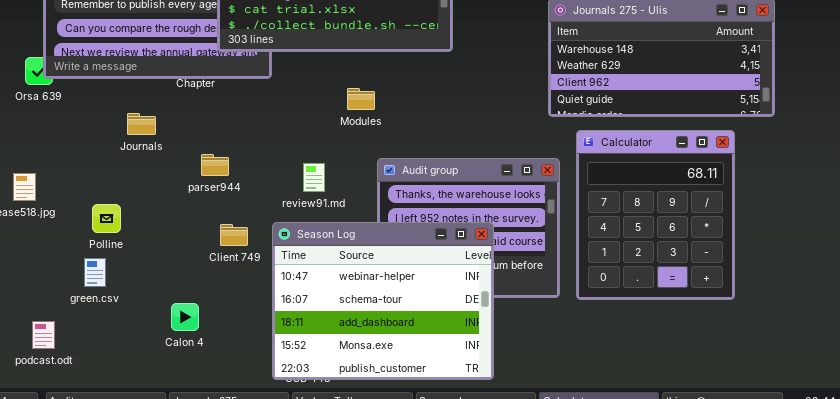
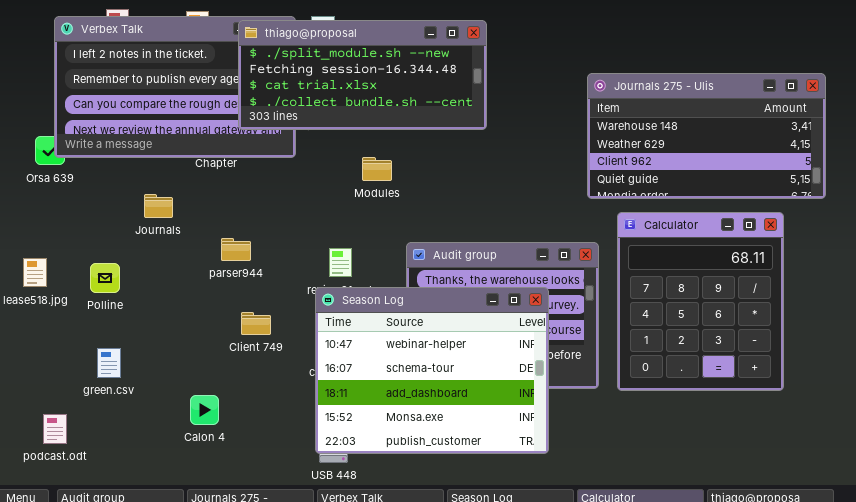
Modules: [347,88,375,110] -> [362,157,392,181], moved
Polline: [92,204,121,233] -> [90,263,120,293], moved
Season Log: [272,222,494,380] -> [315,287,549,454], moved

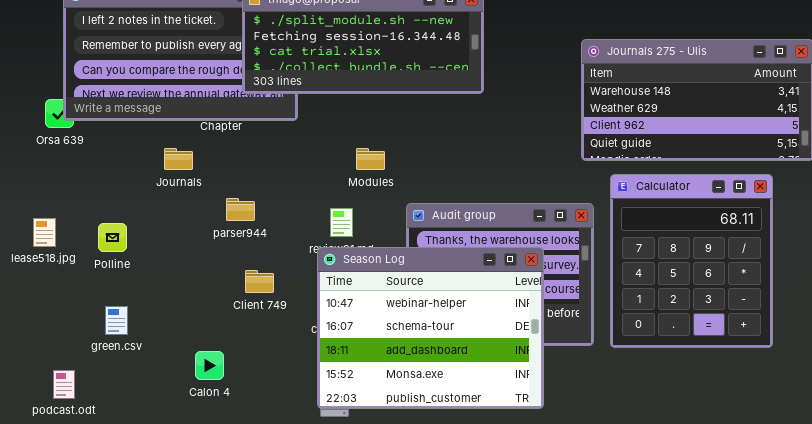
Modules: [362,157,392,181] -> [356,148,385,170], moved
Journals: [144,194,173,218] -> [164,148,193,170], moved

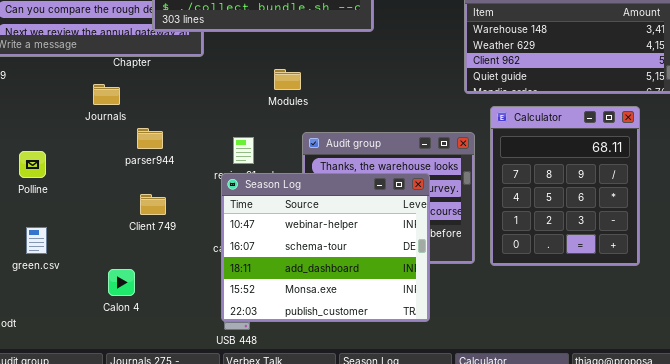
Journals: [164,148,193,170] -> [93,84,120,105], moved
Modules: [356,148,385,170] -> [274,69,301,90], moved
Client 749: [245,270,274,293] -> [140,194,166,215], moved

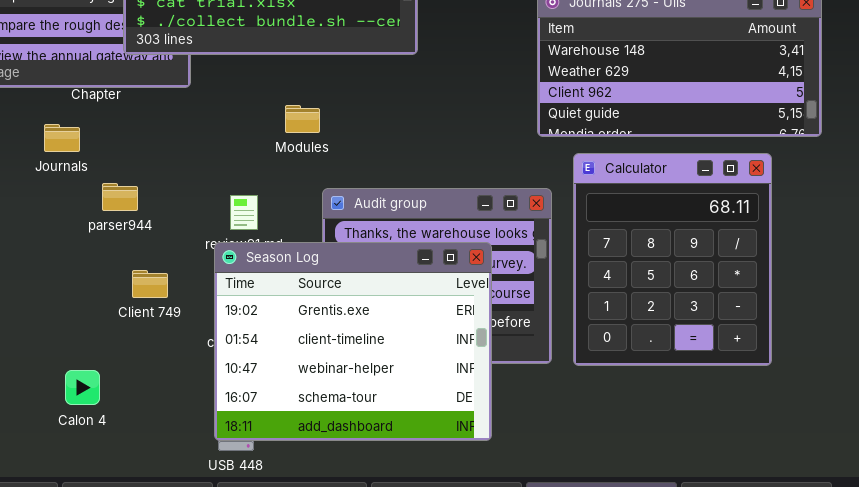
Season Log: [221,173,430,322] -> [214,242,492,441], scrolled up 2 rows
Client 749: [140,194,166,215] -> [132,270,168,298], moved

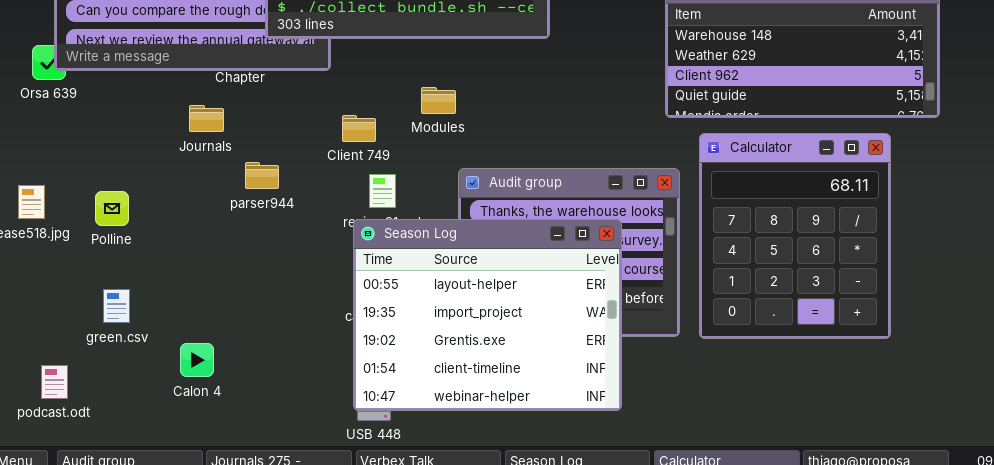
Season Log: [214,242,492,441] -> [353,219,622,411], scrolled up 2 rows
Client 749: [132,270,168,298] -> [342,115,376,142], moved
Calon 4: [65,370,100,405] -> [180,343,214,377], moved

